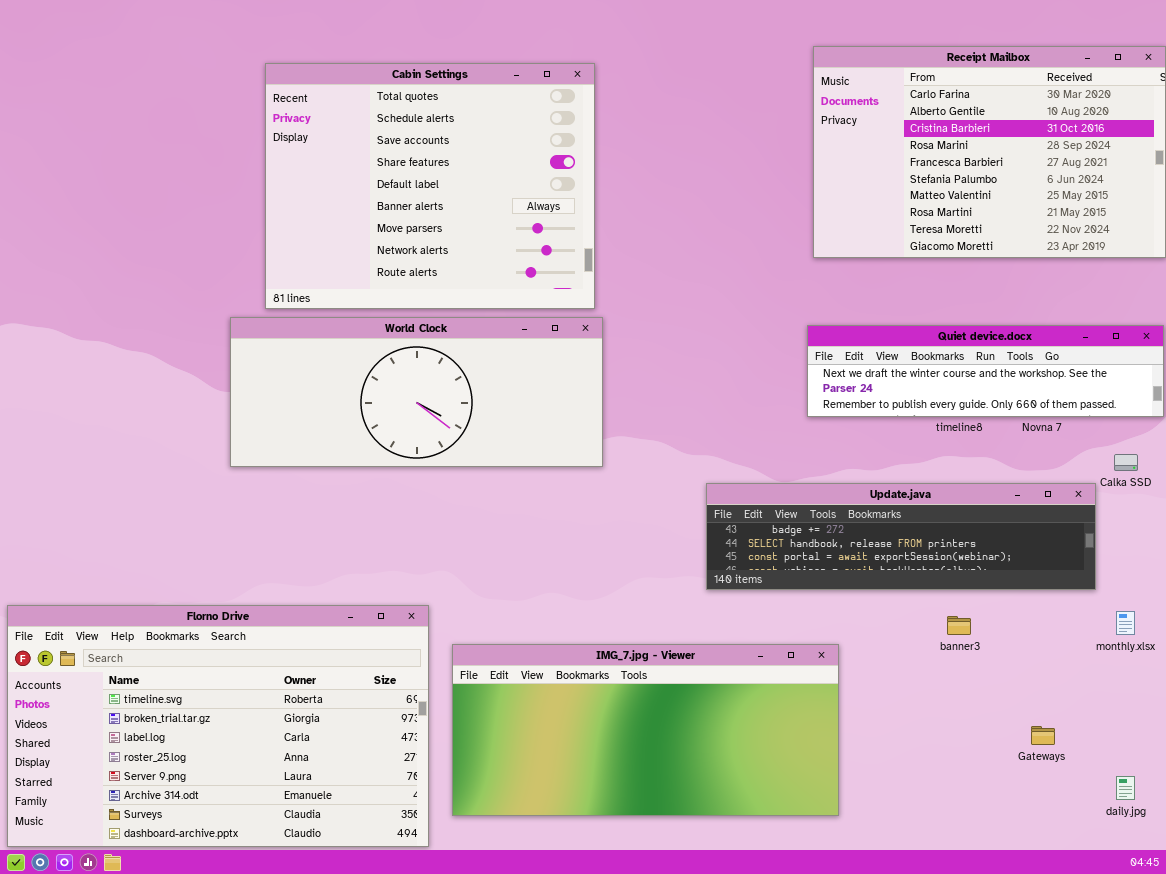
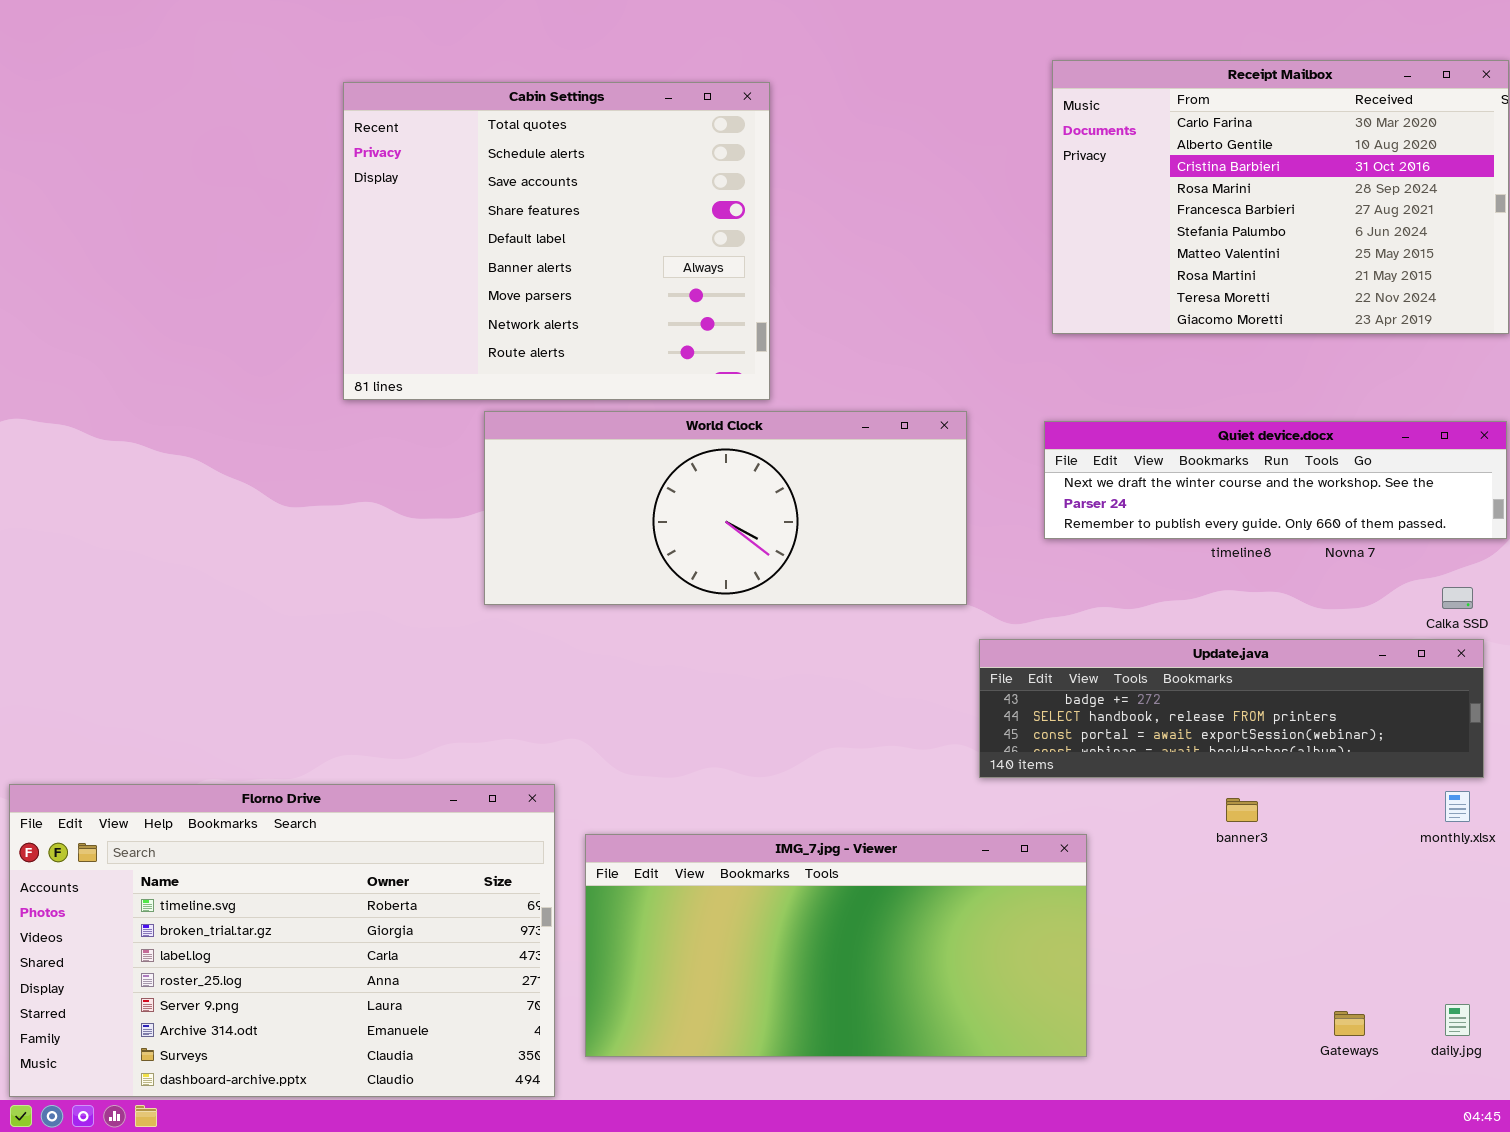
World Clock: [230,317,603,467] -> [484,411,967,605], moved
Update.java: [706,483,1096,590] -> [979,639,1484,778], moved
Gateways: [1031,726,1055,745] -> [1334,1011,1365,1036], moved

